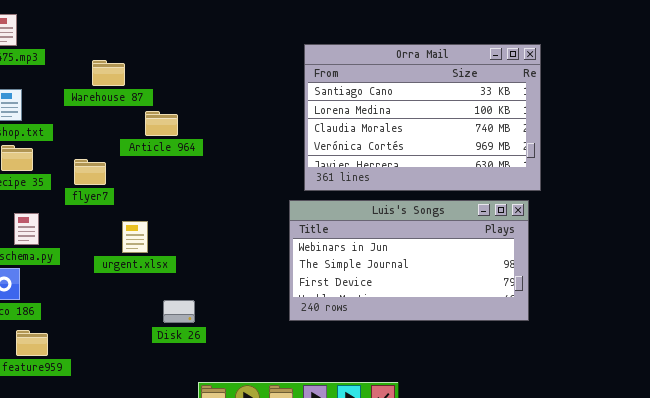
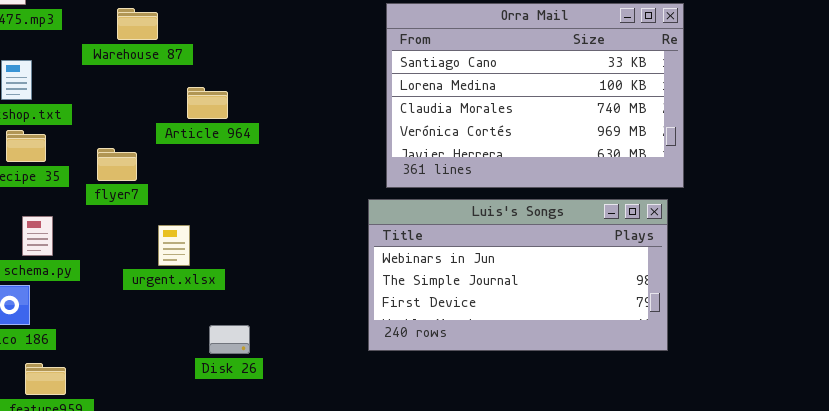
Warehouse 87: [92,60,125,86] -> [117,8,158,40], moved

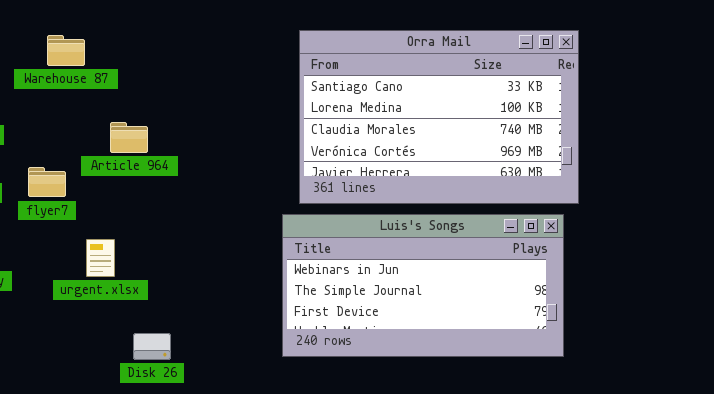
Article 964: [187,87,228,119] -> [110,122,148,153], moved

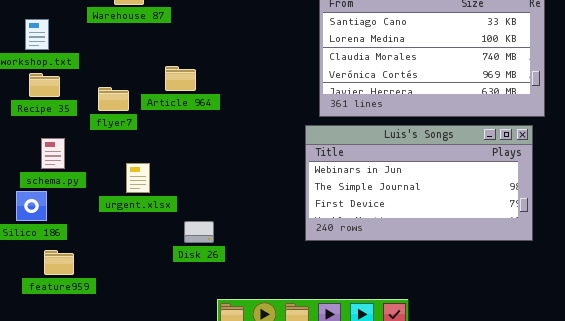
Article 964: [110,122,148,153] -> [165,66,196,91], moved
urgent.xlsx: [86,239,115,277] -> [126,163,150,193], moved

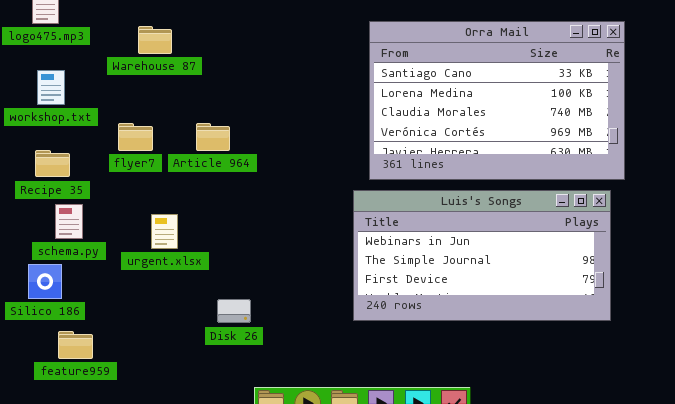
Recipe 35: [29,73,60,97] -> [35,150,70,177], moved
flyer7: [98,87,129,111] -> [118,123,153,151], moved
urgent.xlsx: [126,163,150,193] -> [151,214,178,249], moved

